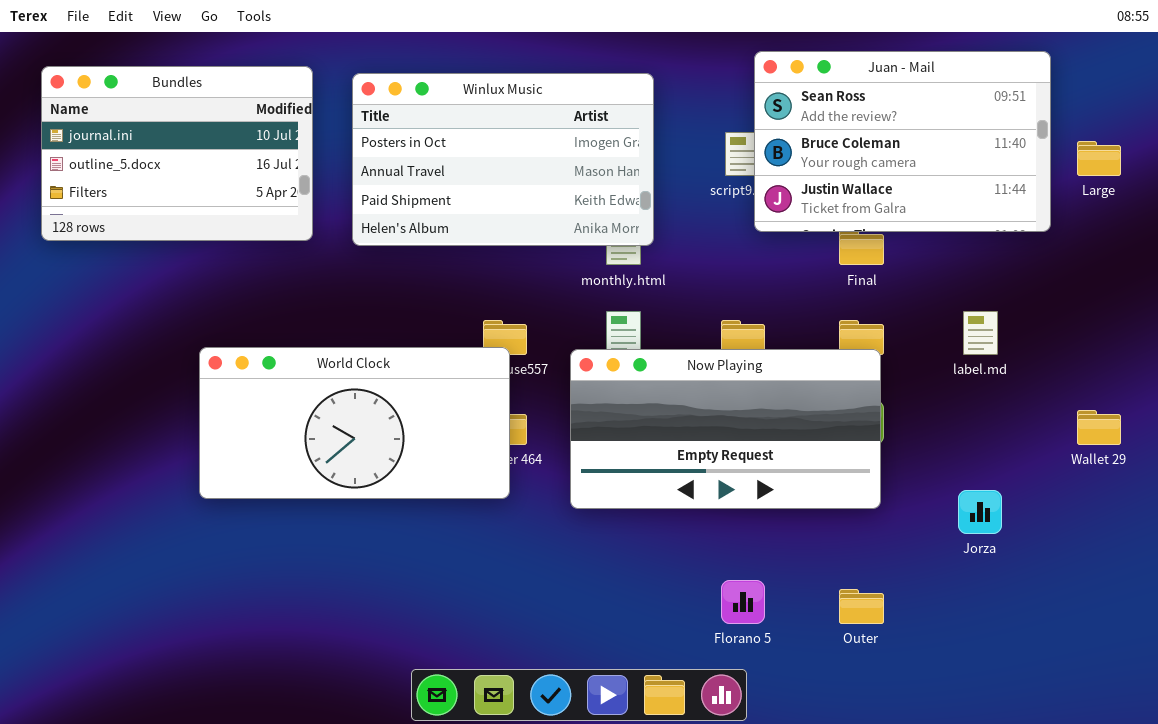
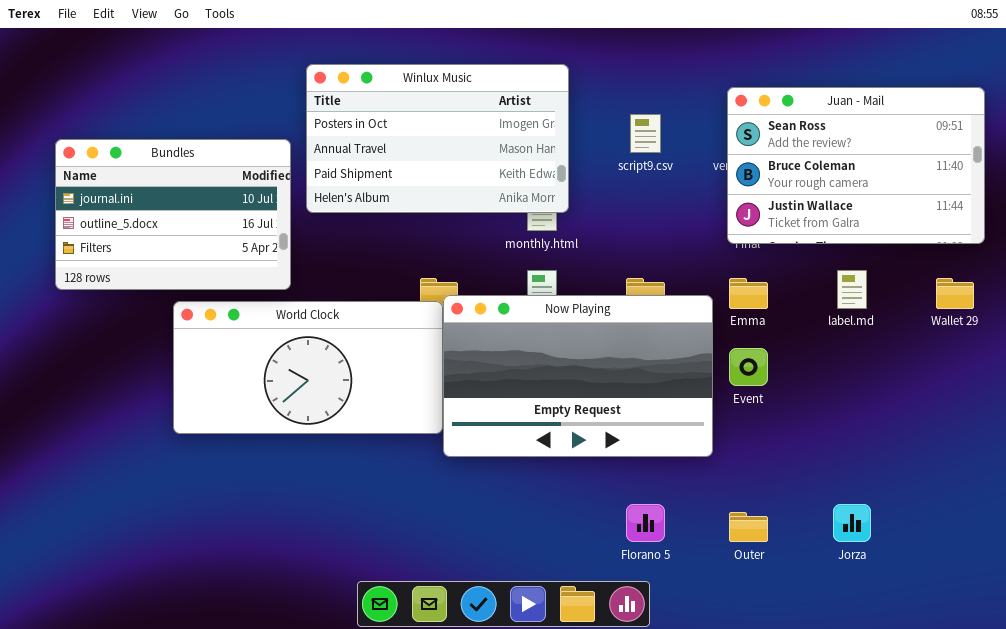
Juan - Mail: [754,51,1051,232] -> [727,87,985,244], moved
Bundles: [41,66,313,241] -> [55,139,291,290], moved
Now Playing: [570,349,881,509] -> [443,295,713,457], moved, resized
Wallet 29: [1077,410,1121,445] -> [936,278,974,309], moved
Jorza: [958,490,1002,534] -> [833,504,871,542], moved

